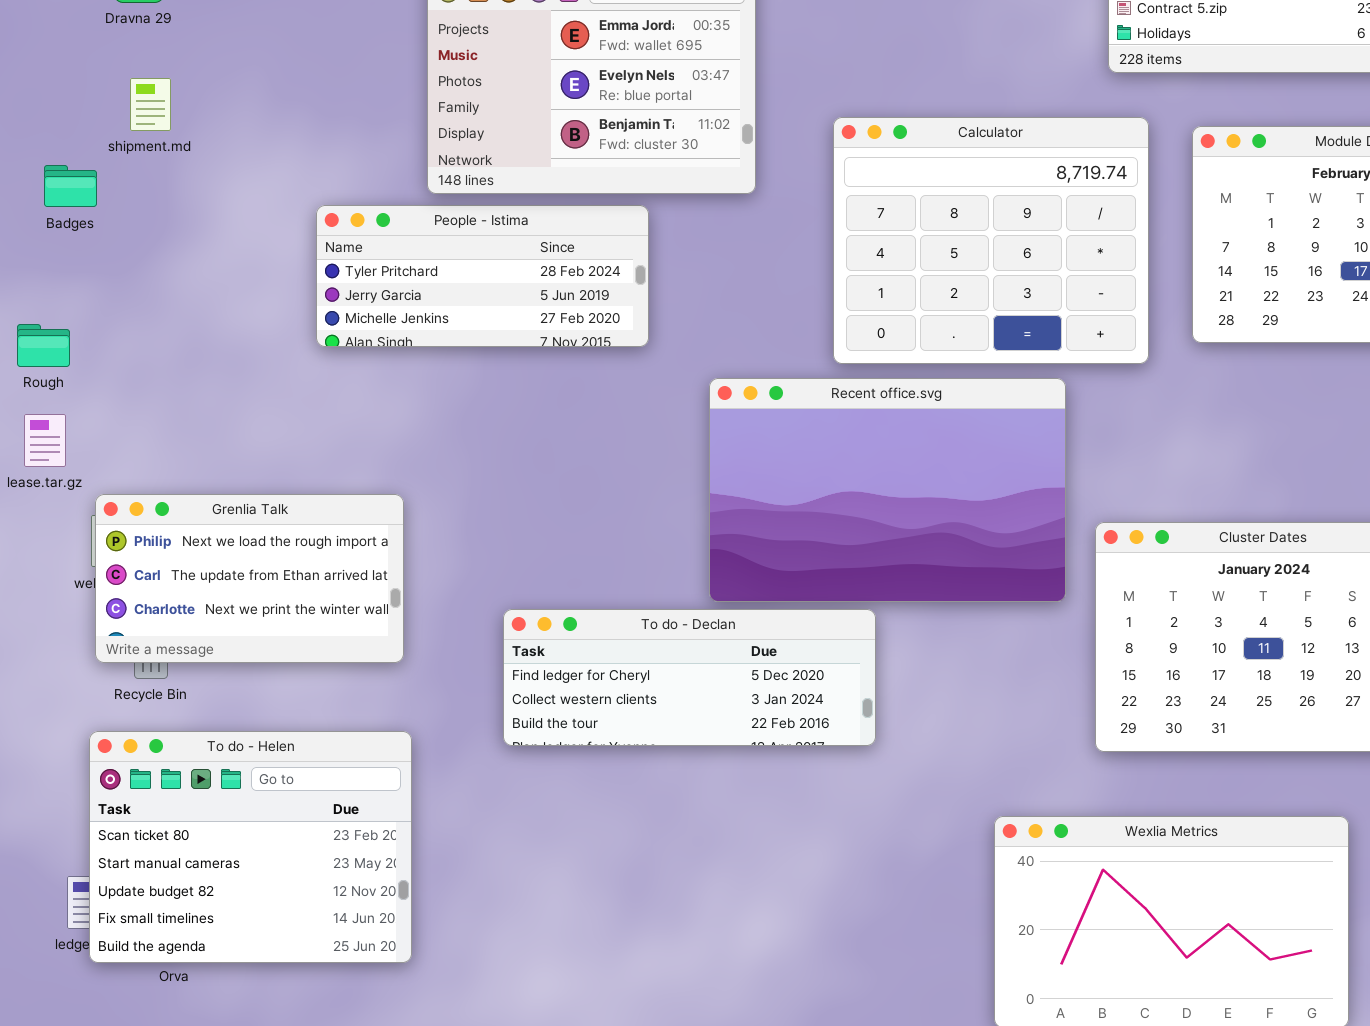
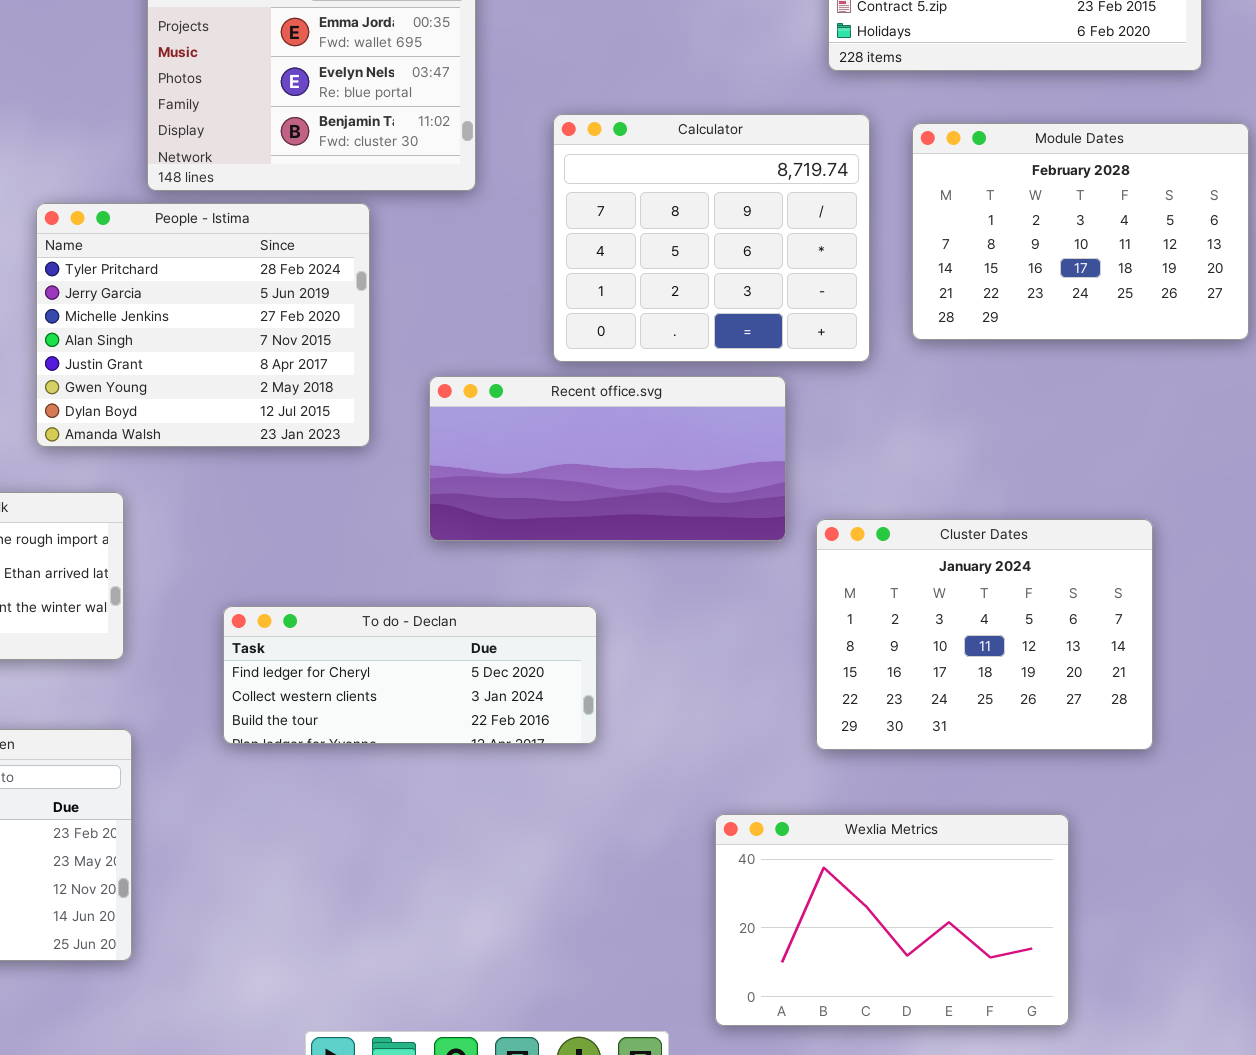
People - Istima: [316,205,649,347] -> [36,203,370,447], resized
Recent office.svg: [709,378,1066,602] -> [429,376,786,541], resized

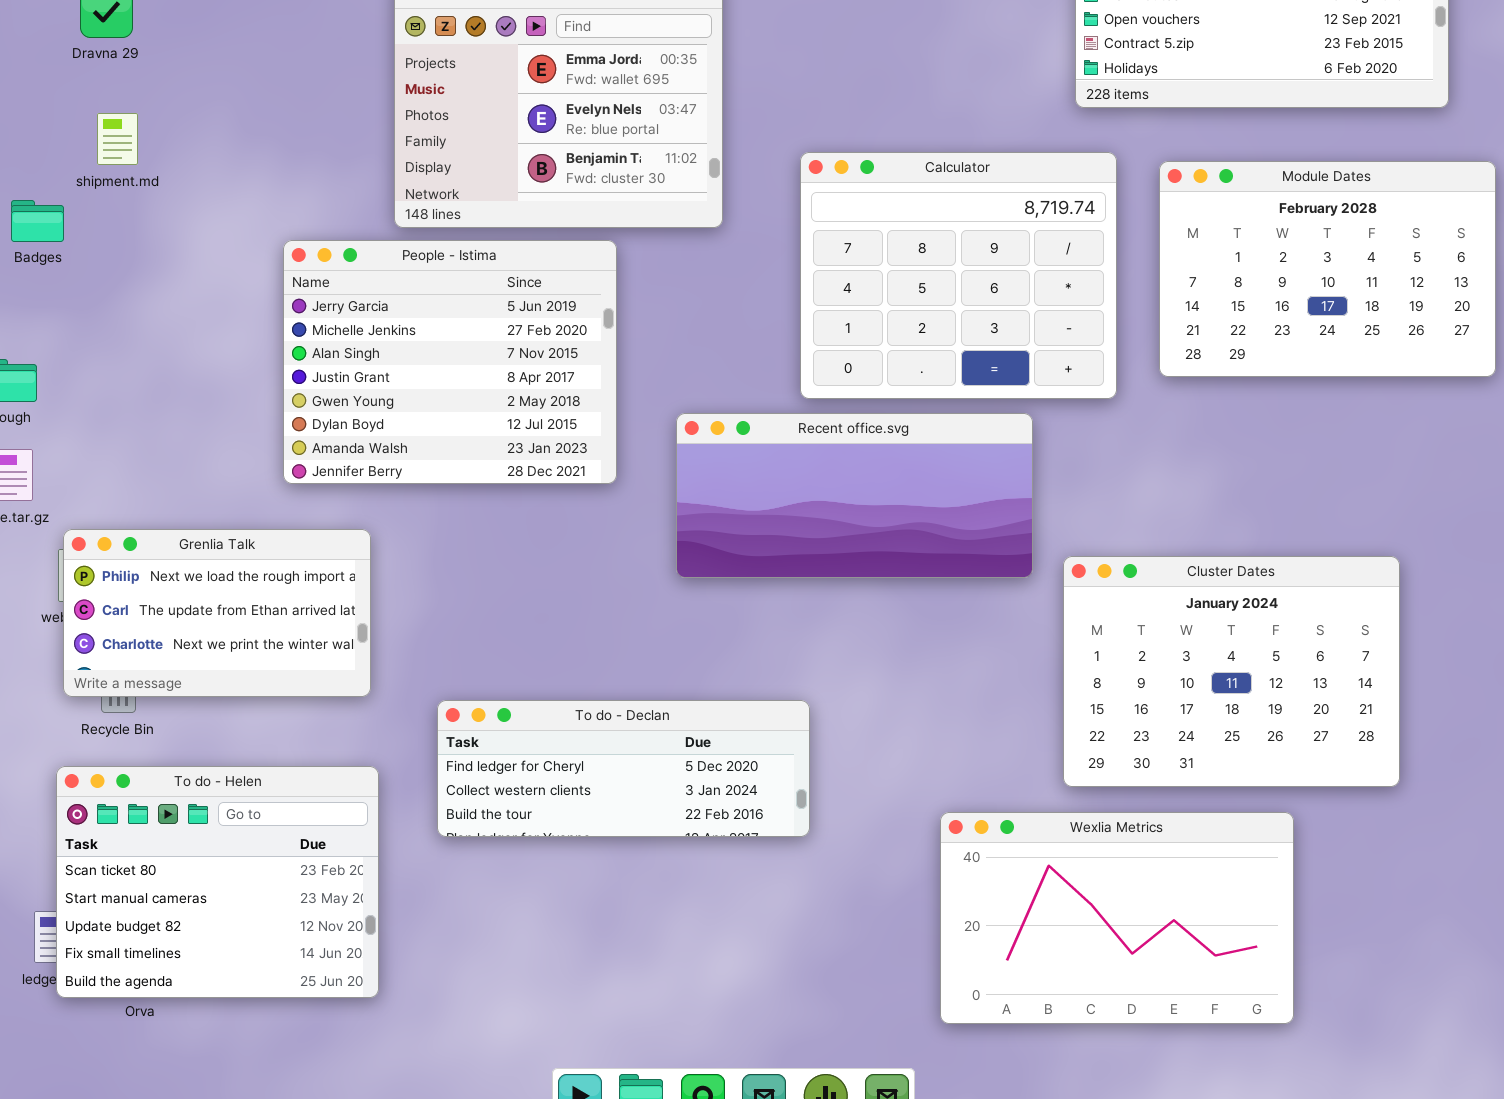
People - Istima: [36,203,370,447] -> [283,240,617,484], scrolled down 1 row
To do - Declan: [223,606,597,744] -> [437,700,810,837], moved
Wexlia Metrics: [715,814,1069,1026] -> [940,812,1294,1024], moved

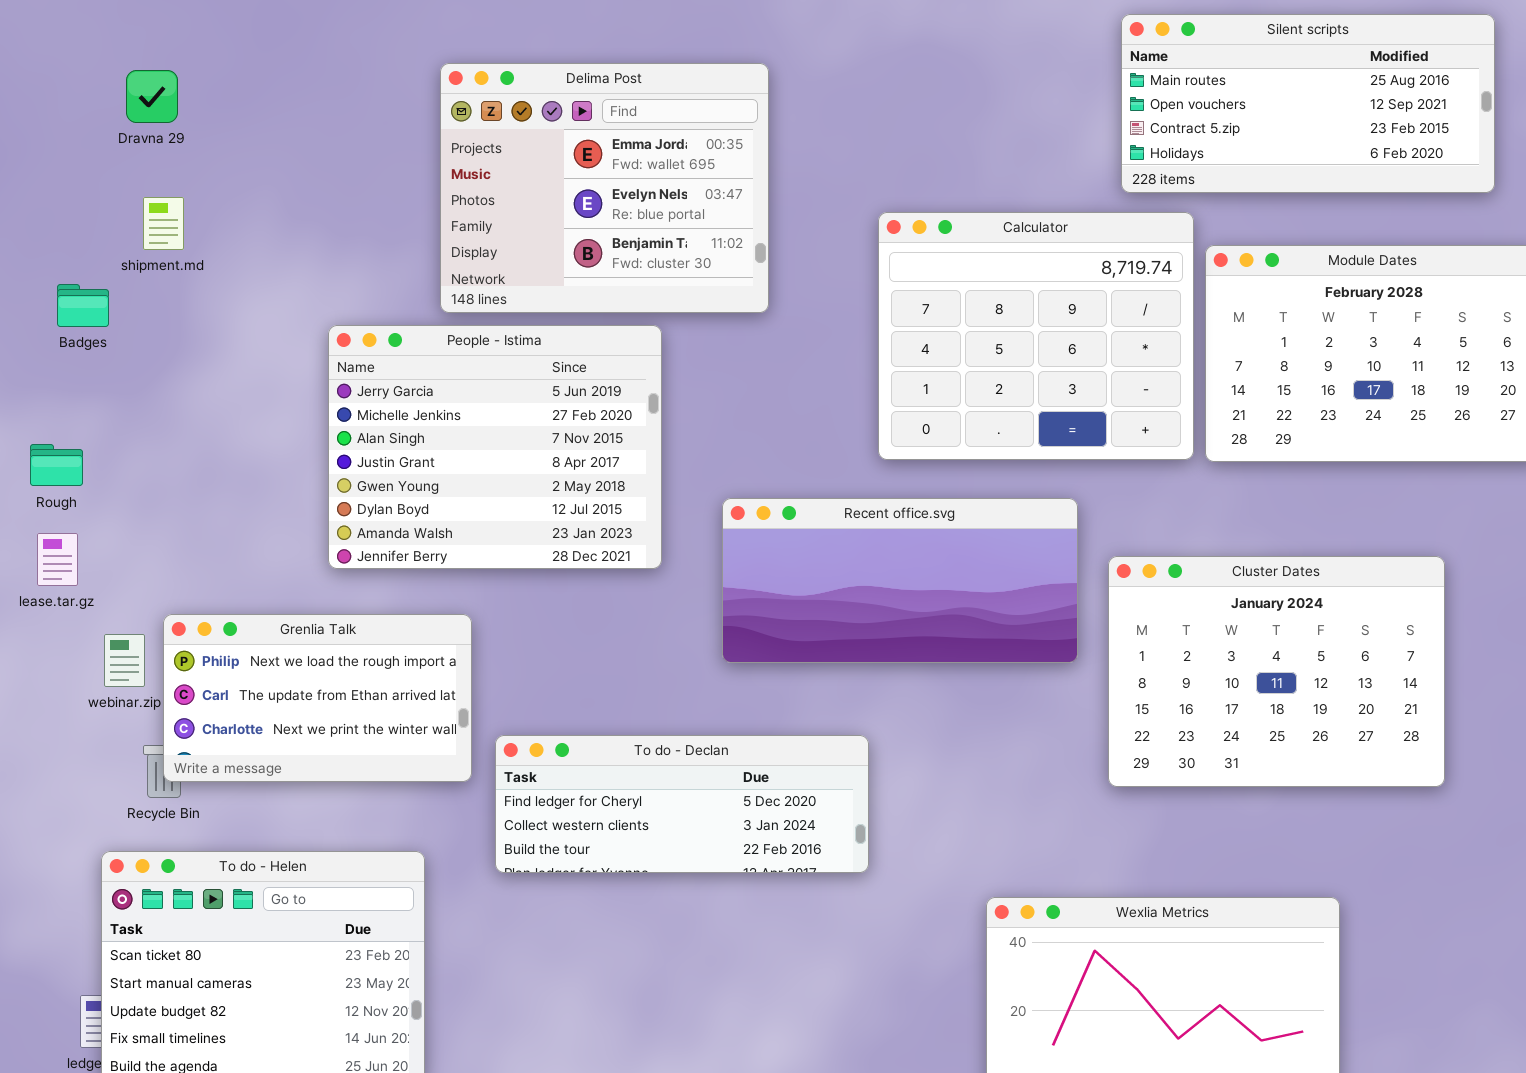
Calculator: [800,152,1117,399] -> [878,212,1194,460], moved
Grenlia Talk: [63,529,371,697] -> [163,614,472,782], moved
Cluster Dates: [1063,556,1400,787] -> [1108,556,1445,787], moved
To do - Declan: [437,700,810,837] -> [495,735,869,873], moved

